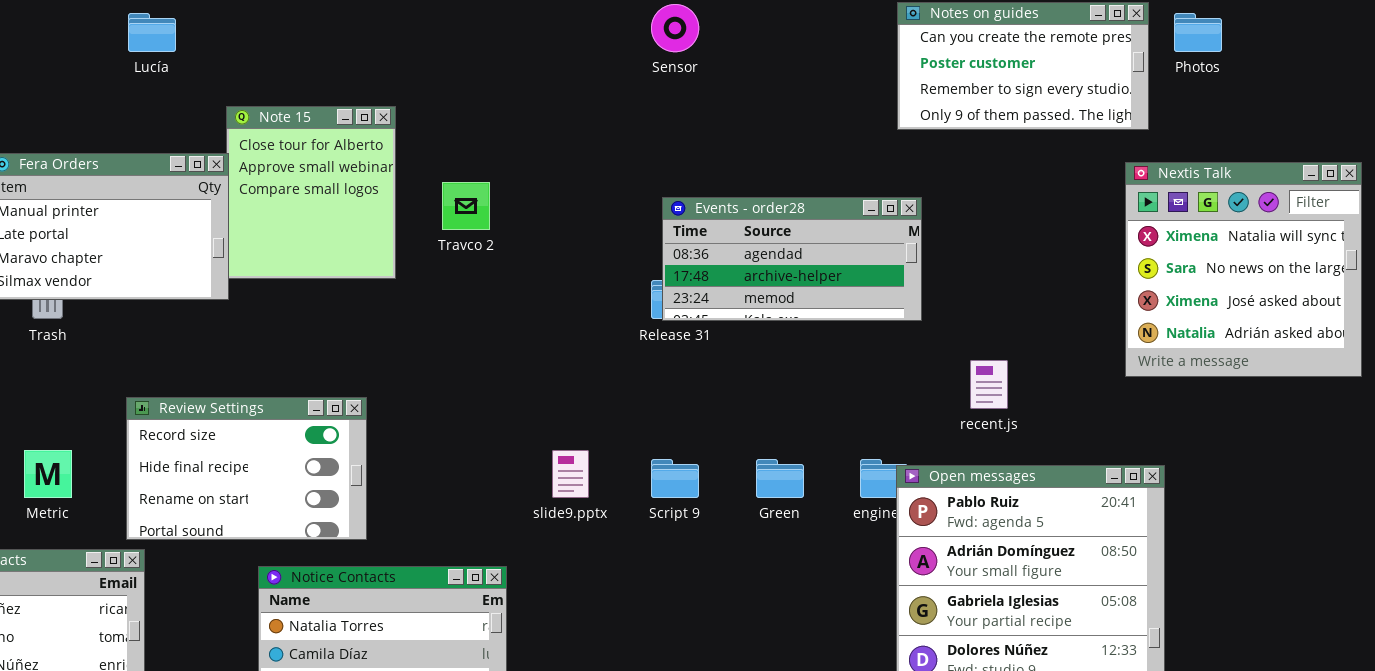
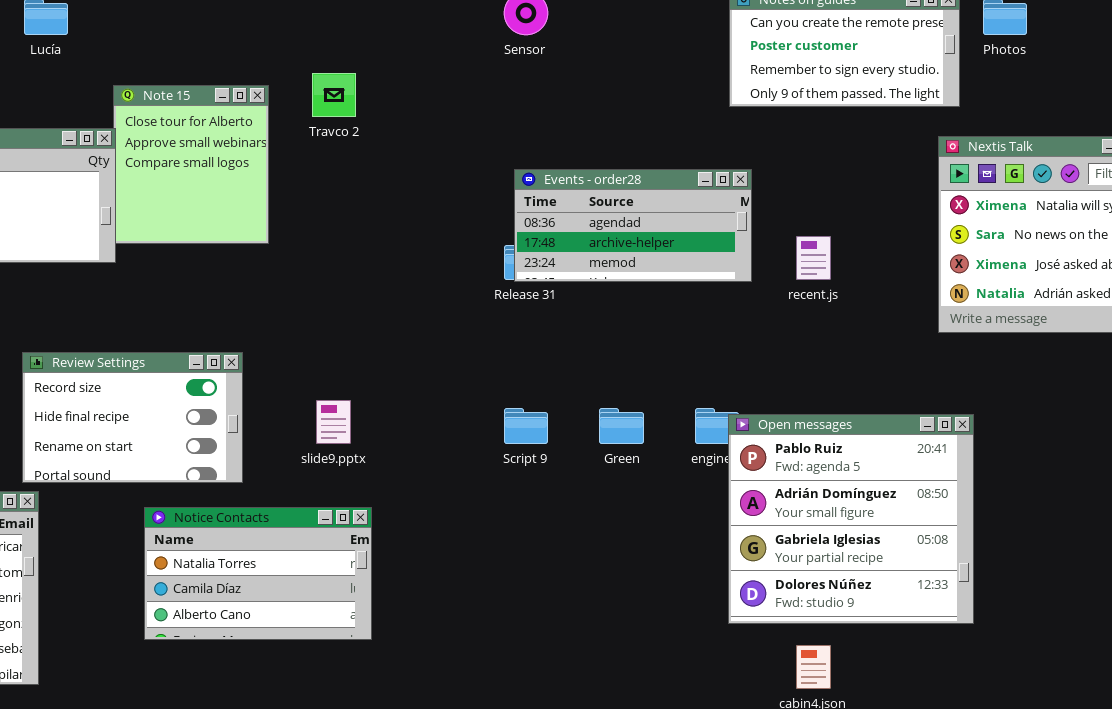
Travco 2: [442,182,490,230] -> [312,73,356,117], moved
recent.js: [970,360,1008,409] -> [796,236,831,280], moved
slide9.pptx: [552,450,589,498] -> [316,400,351,444], moved

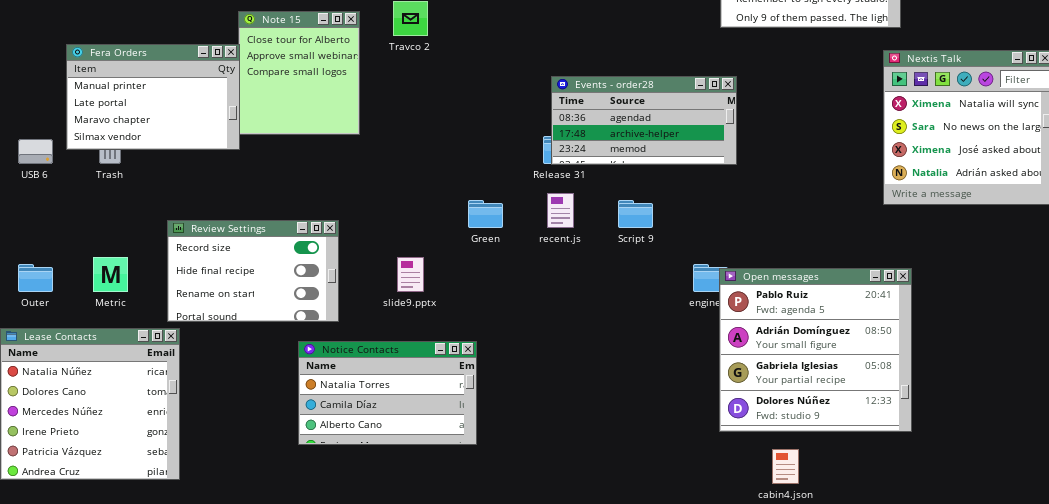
recent.js: [796,236,831,280] -> [547,193,574,228], moved
Script 9: [504,408,548,444] -> [618,200,653,228], moved
Green: [599,408,644,444] -> [468,200,503,228], moved
Notice Contacts: [144,507,372,640] -> [298,341,477,445], moved

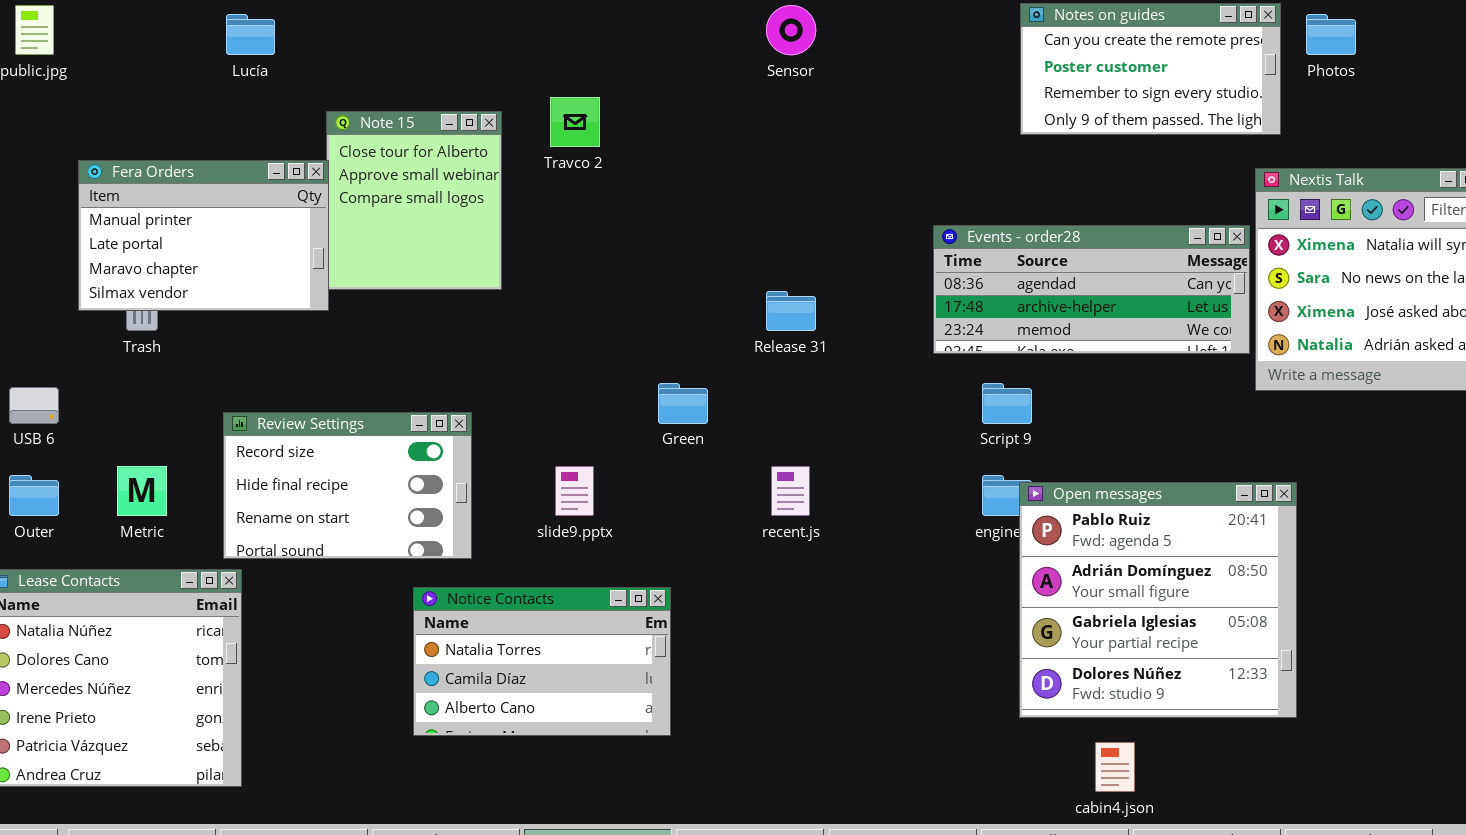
Events - order28: [551,76,737,165] -> [933,225,1250,354], moved, resized
USB 6: [18,139,53,164] -> [9,387,59,424], moved
recent.js: [547,193,574,228] -> [771,466,810,516], moved
Script 9: [618,200,653,228] -> [982,383,1032,424], moved

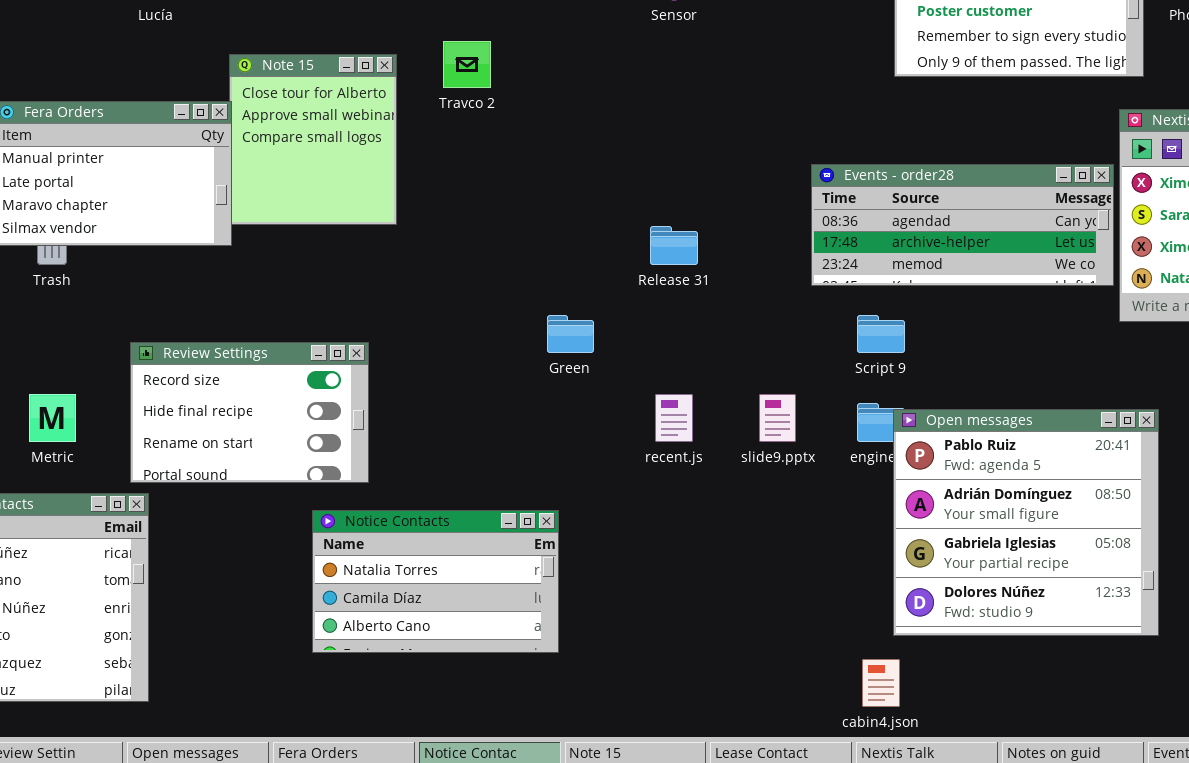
slide9.pptx: [555,466,594,516] -> [759,394,796,442], moved
cabin4.json: [1095,742,1135,792] -> [862,659,900,707], moved

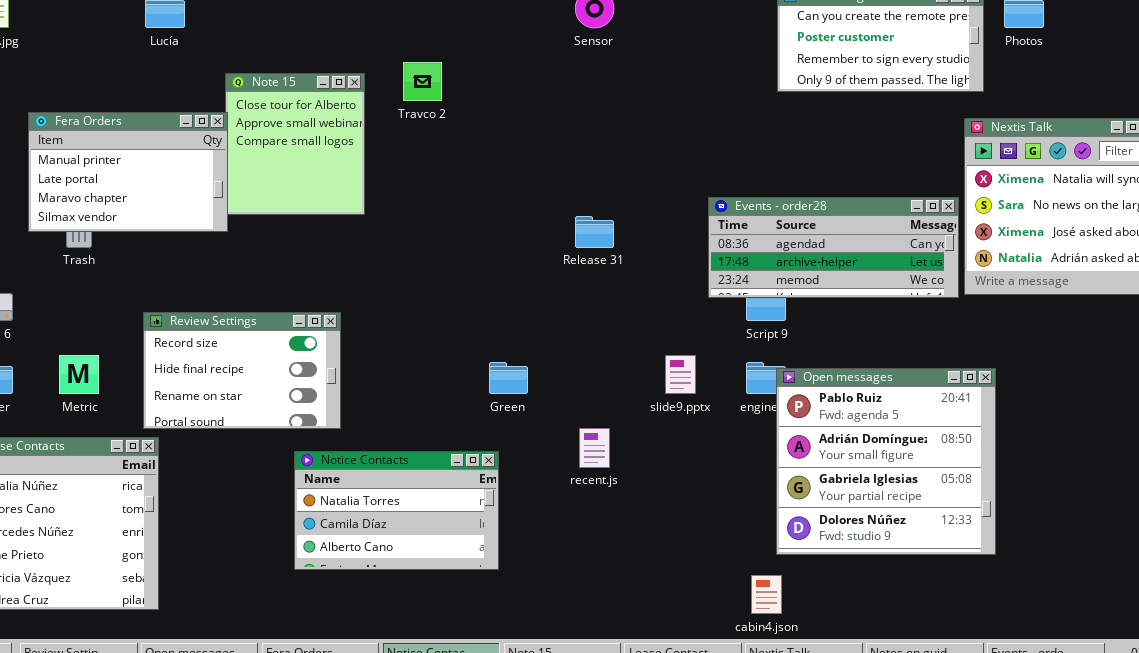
Events - order28: [811,164,1114,286] -> [708,197,959,298], moved
Green: [547,315,594,353] -> [489,362,528,394], moved
recent.js: [655,394,693,442] -> [579,428,610,468], moved

